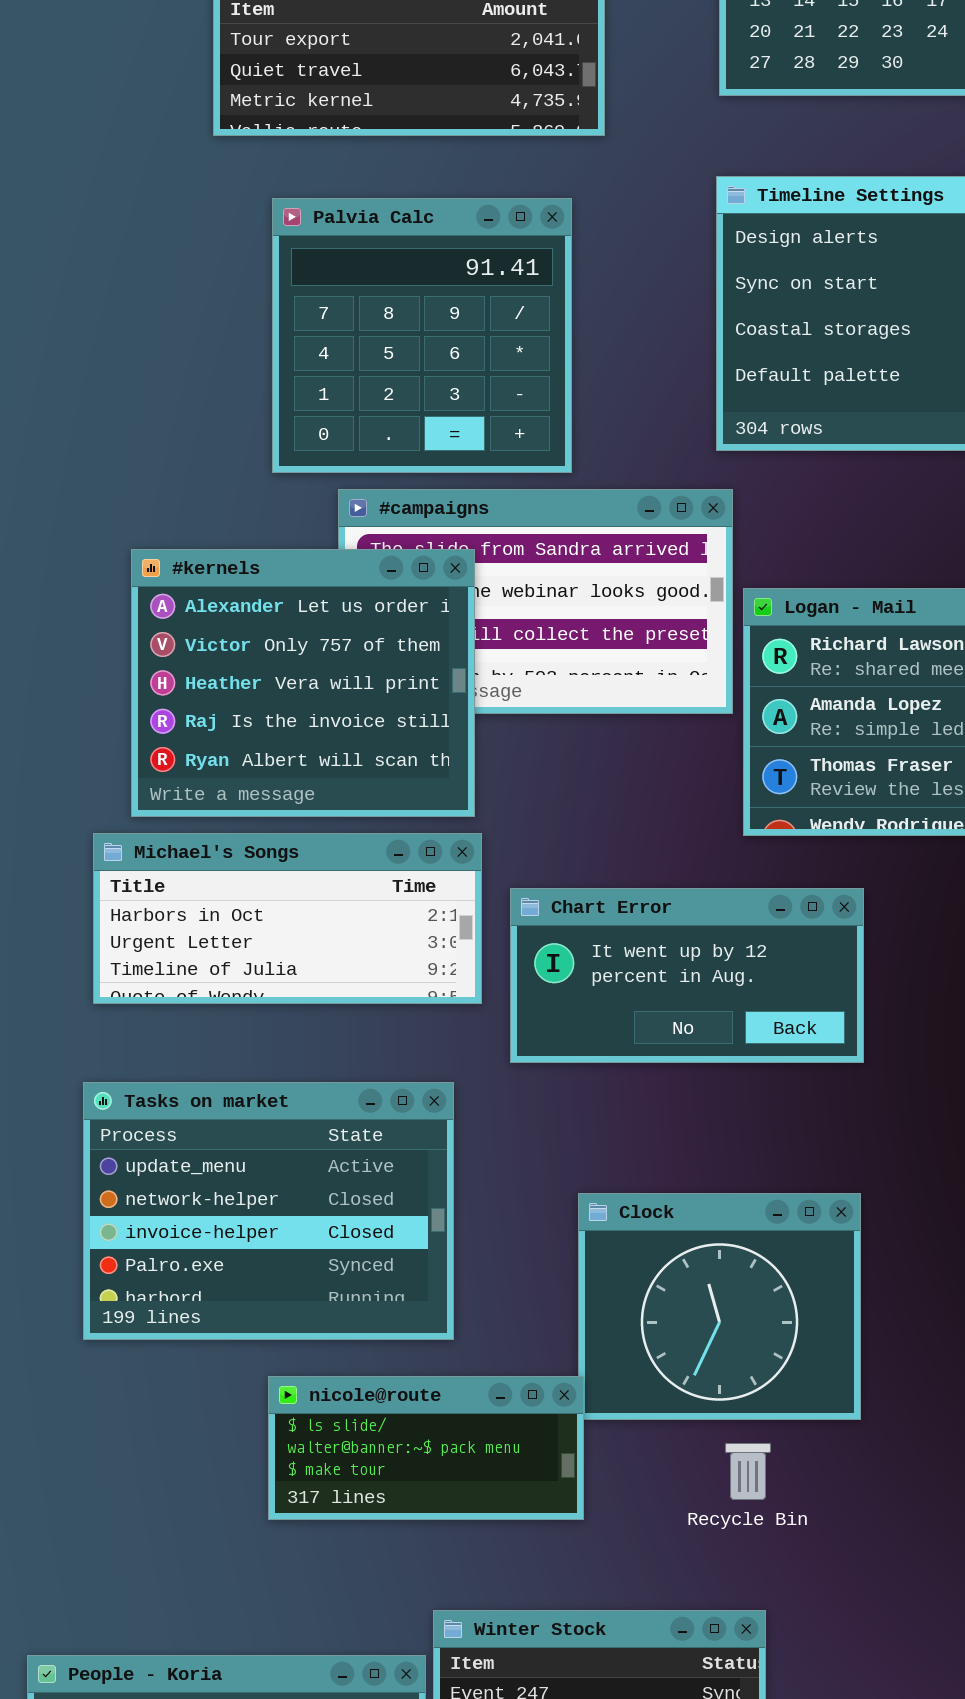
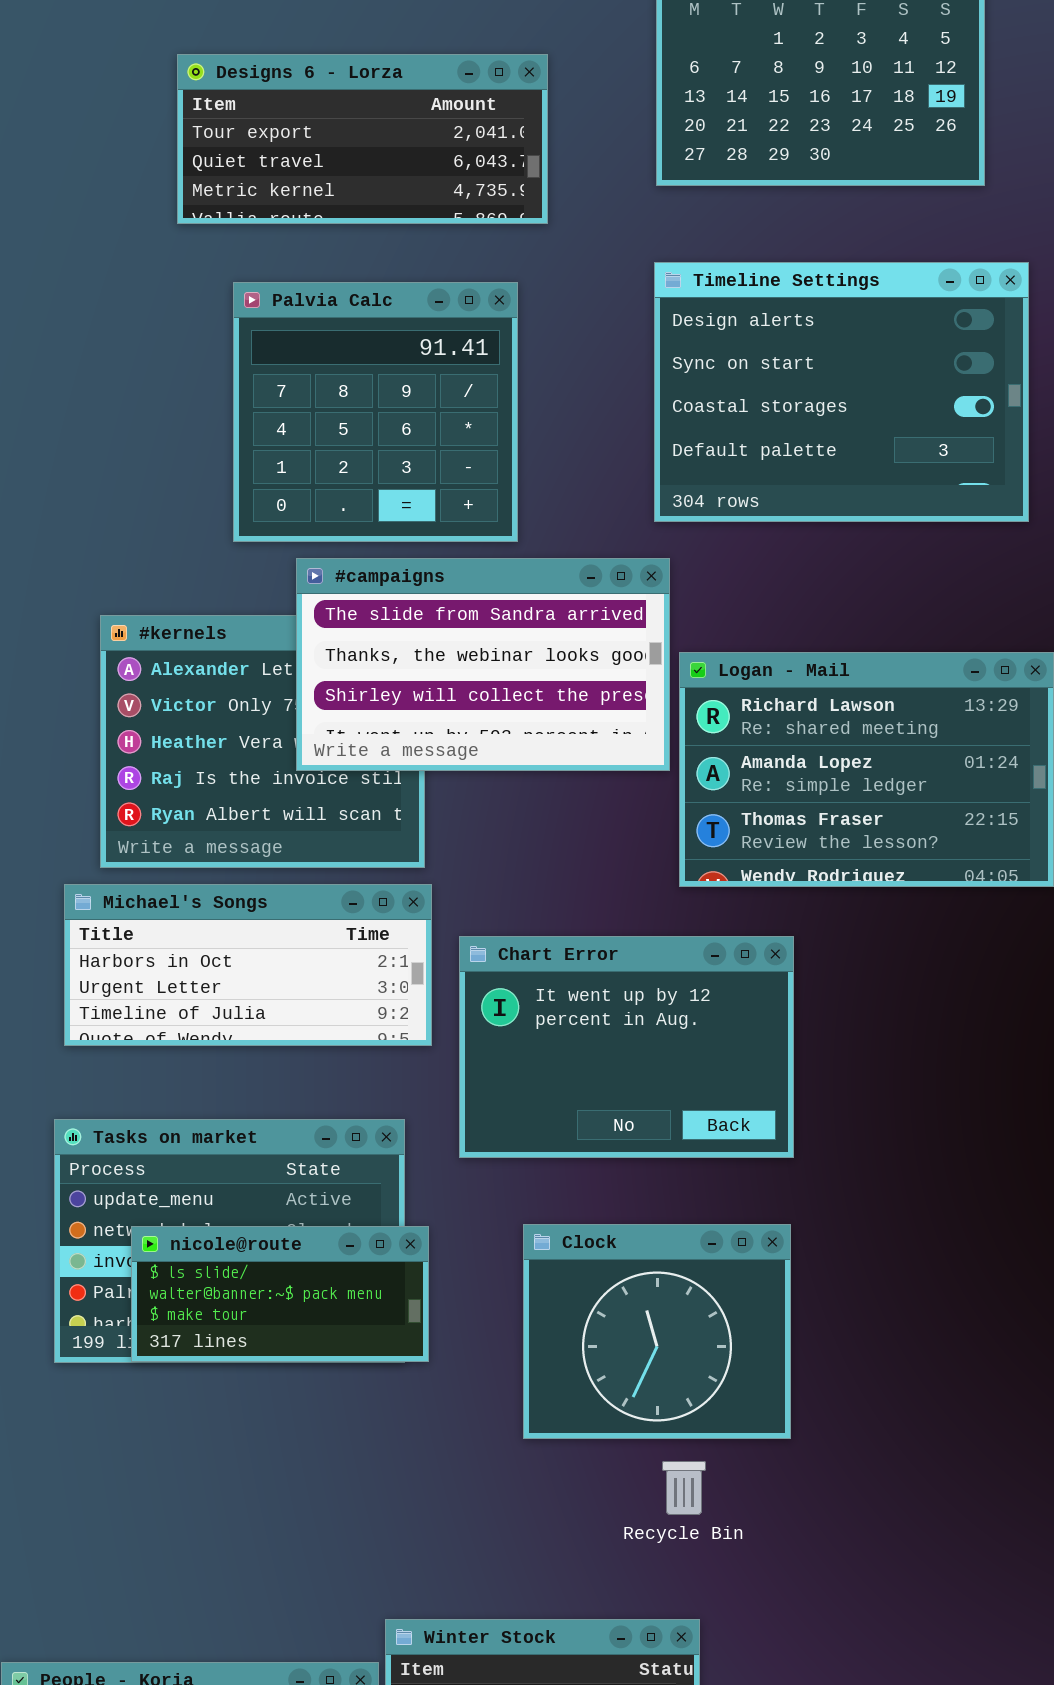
#campaigns: [338,489,733,714] -> [296,558,670,771], raised
Chart Error: [510,888,864,1063] -> [459,936,794,1158], resized
nicole@route: [268,1376,584,1520] -> [131,1226,429,1362], moved

